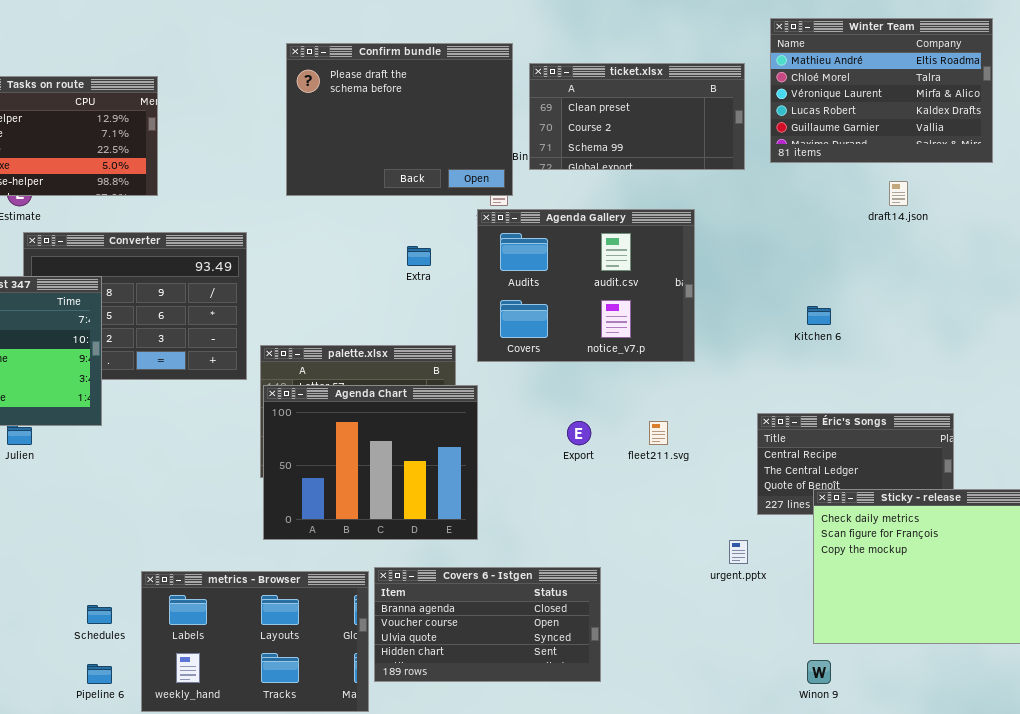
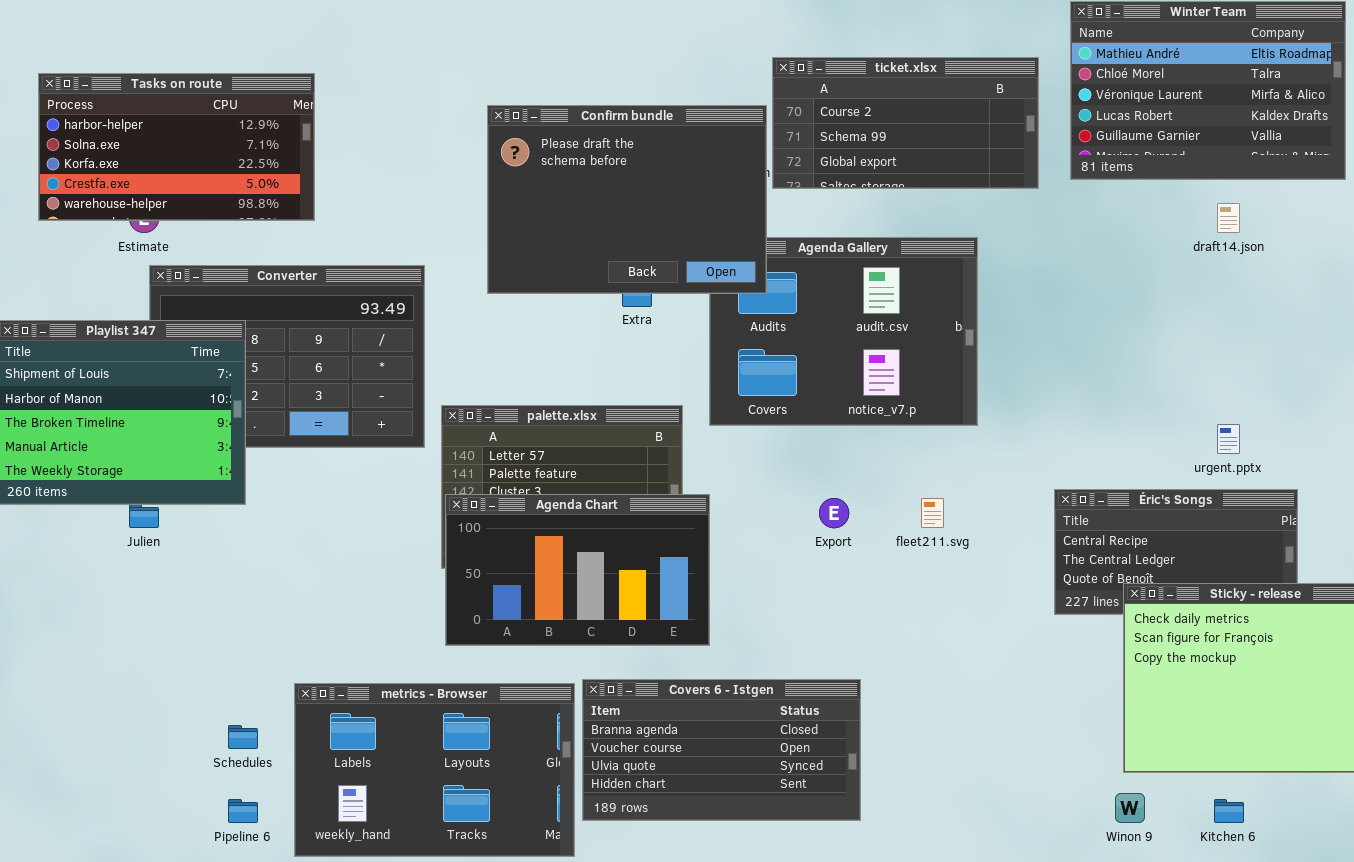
Confirm bundle: [286,43,513,196] -> [487,105,767,294], moved
ticket.xlsx: [529,63,745,170] -> [772,57,1039,189], scrolled down 1 row
Kitchen 6: [807,306,831,325] -> [1214,799,1244,823], moved
Agenda Chart: [263,385,478,540] -> [445,494,710,646], resized
urgent.pptx: [729,540,748,564] -> [1217,424,1240,454], moved

